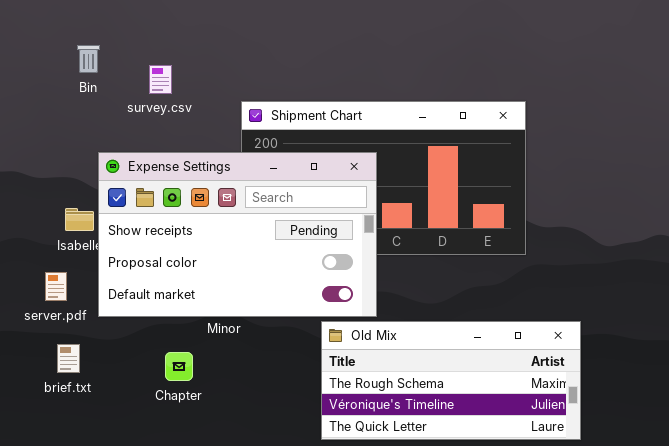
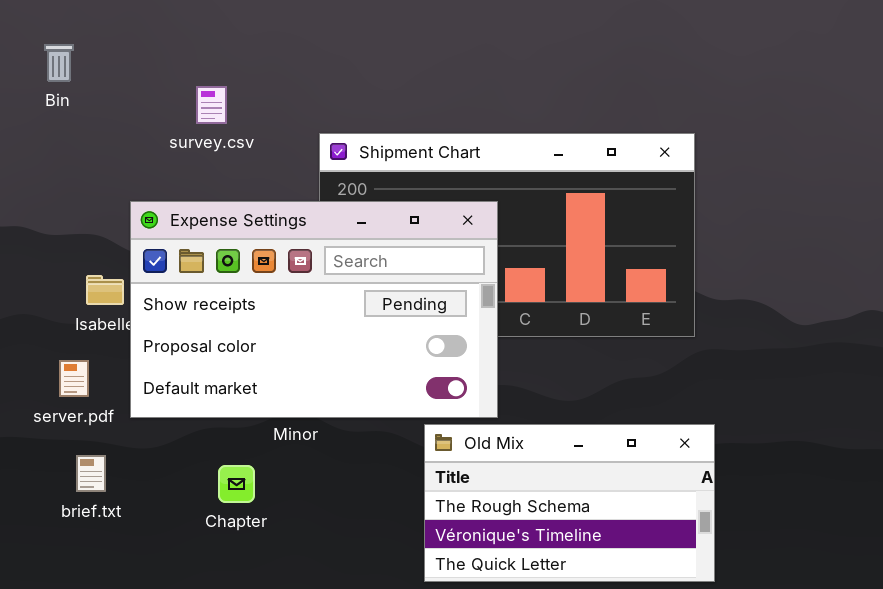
Bin: [77,45,100,73] -> [44,44,74,82], moved
Old Mix: [321,321,581,440] -> [424,424,715,582], resized

